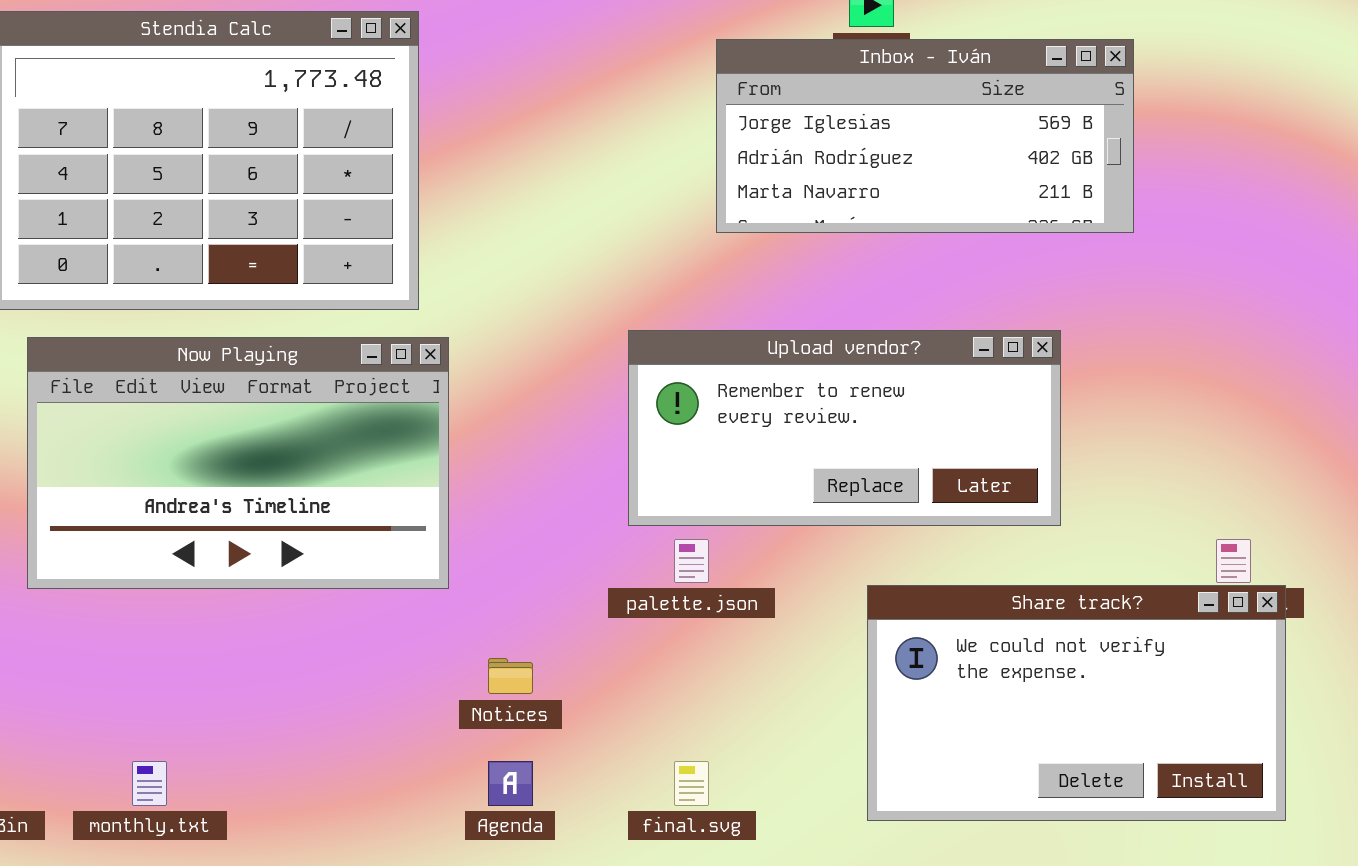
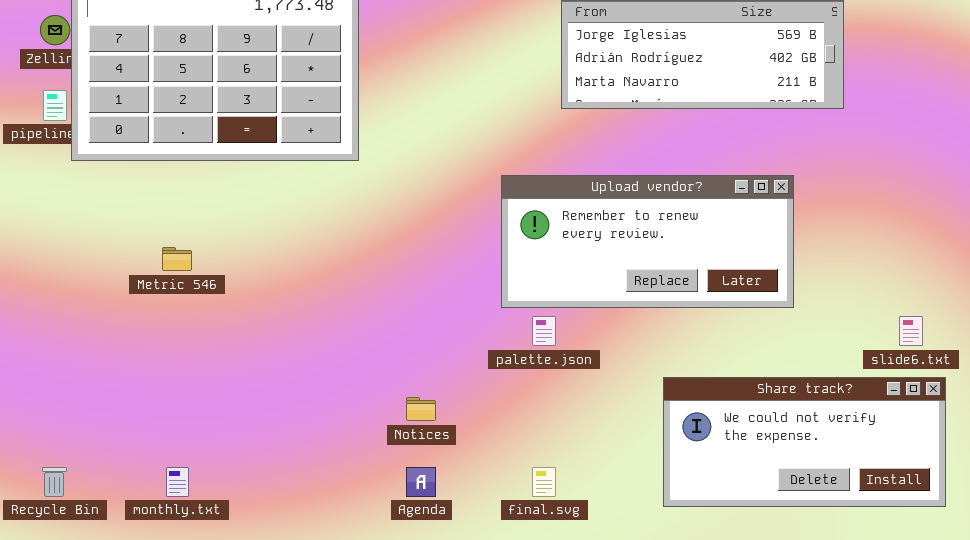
Now Playing: [27,337,449,589] -> none, closed
Share track?: [867,585,1286,821] -> [663,377,946,507], resized

